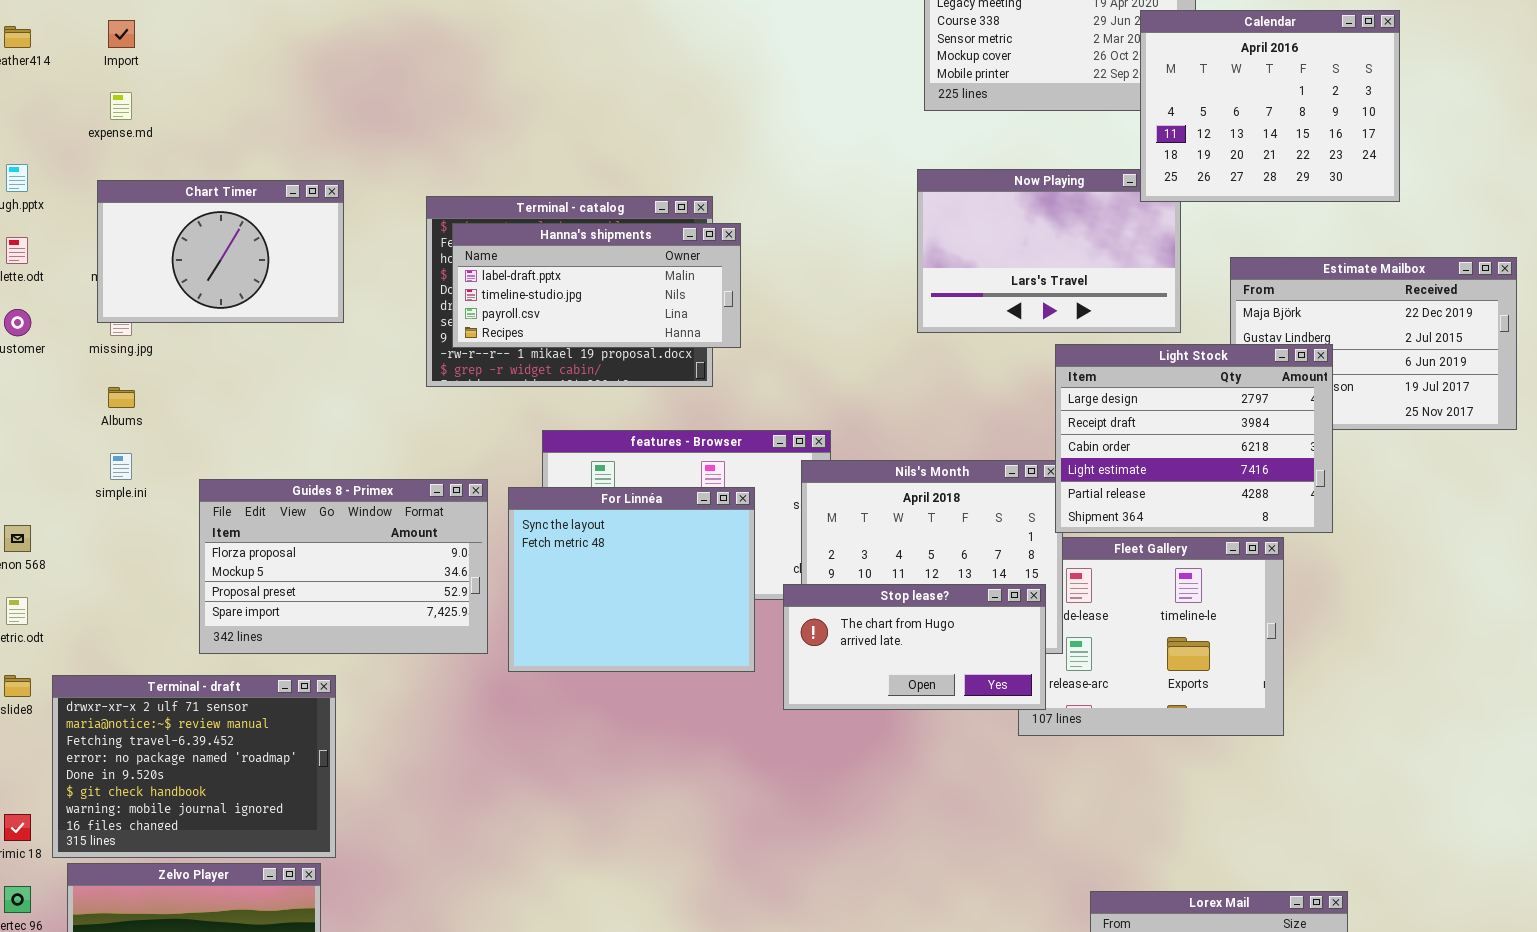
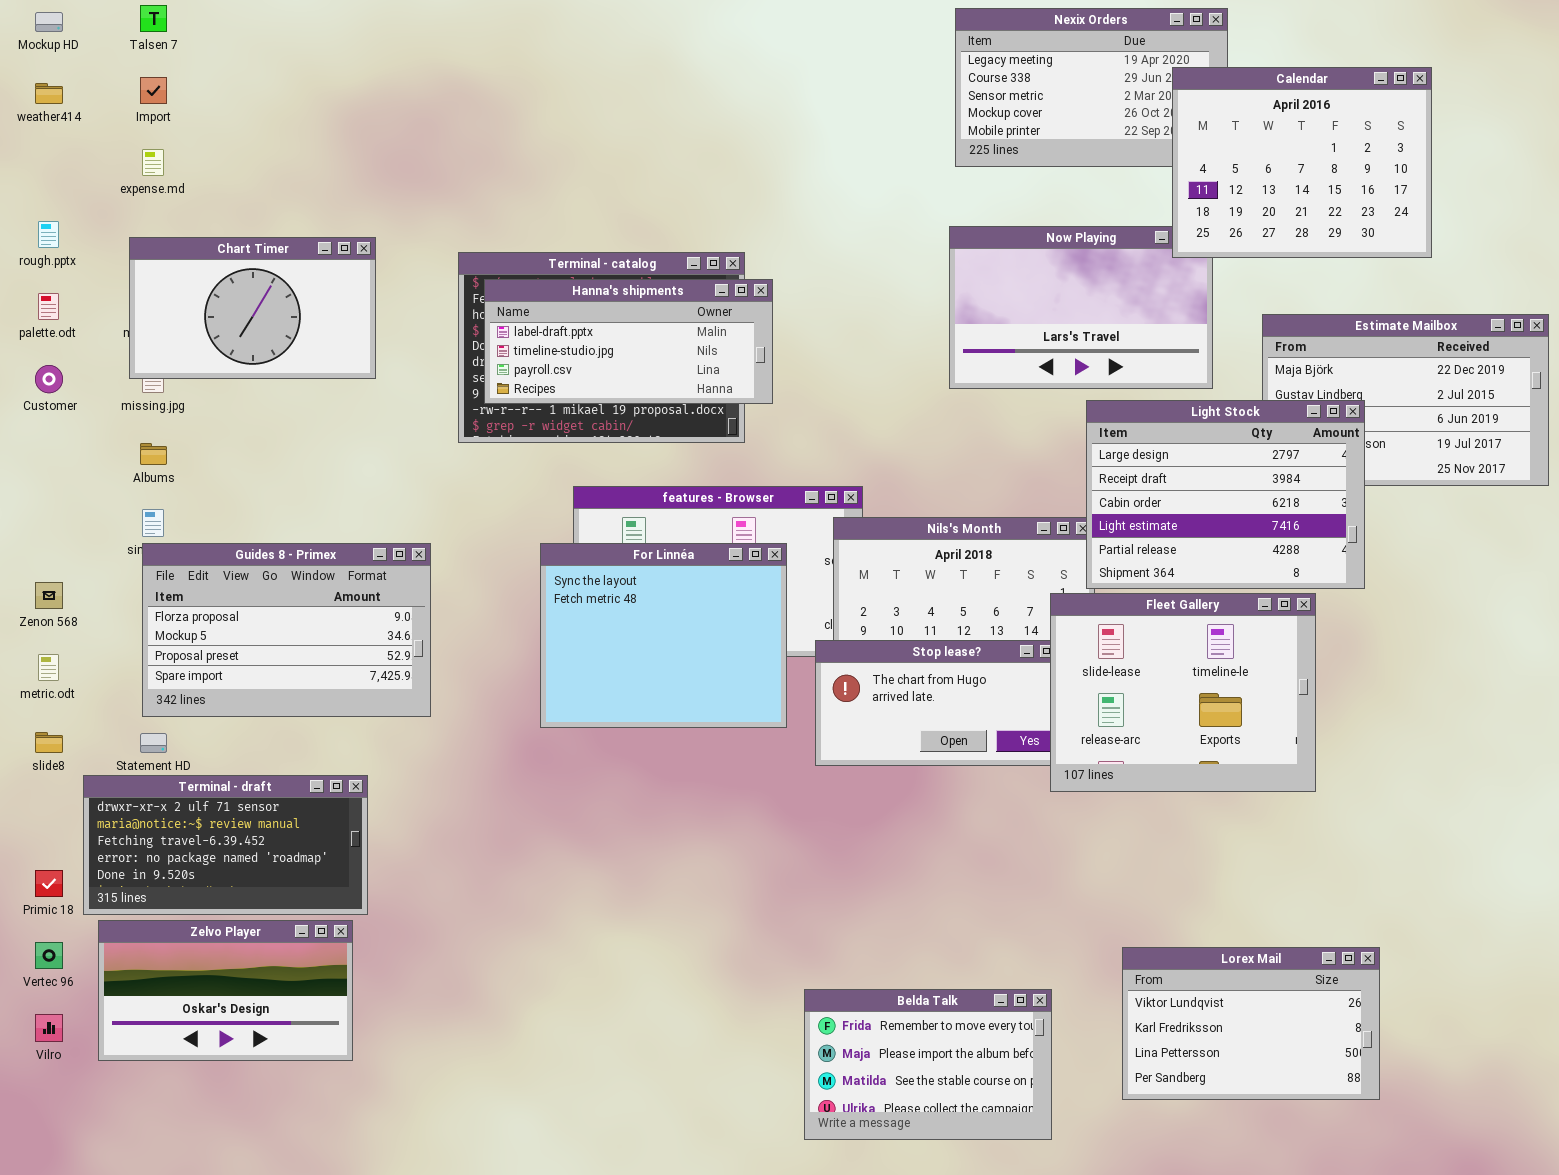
Guides 8 - Primex: [199,479,488,654] -> [142,543,431,717], moved
Fleet Gallery: [1018,537,1284,736] -> [1050,593,1316,792], raised
Terminal - draft: [52,675,336,858] -> [83,775,368,915], resized

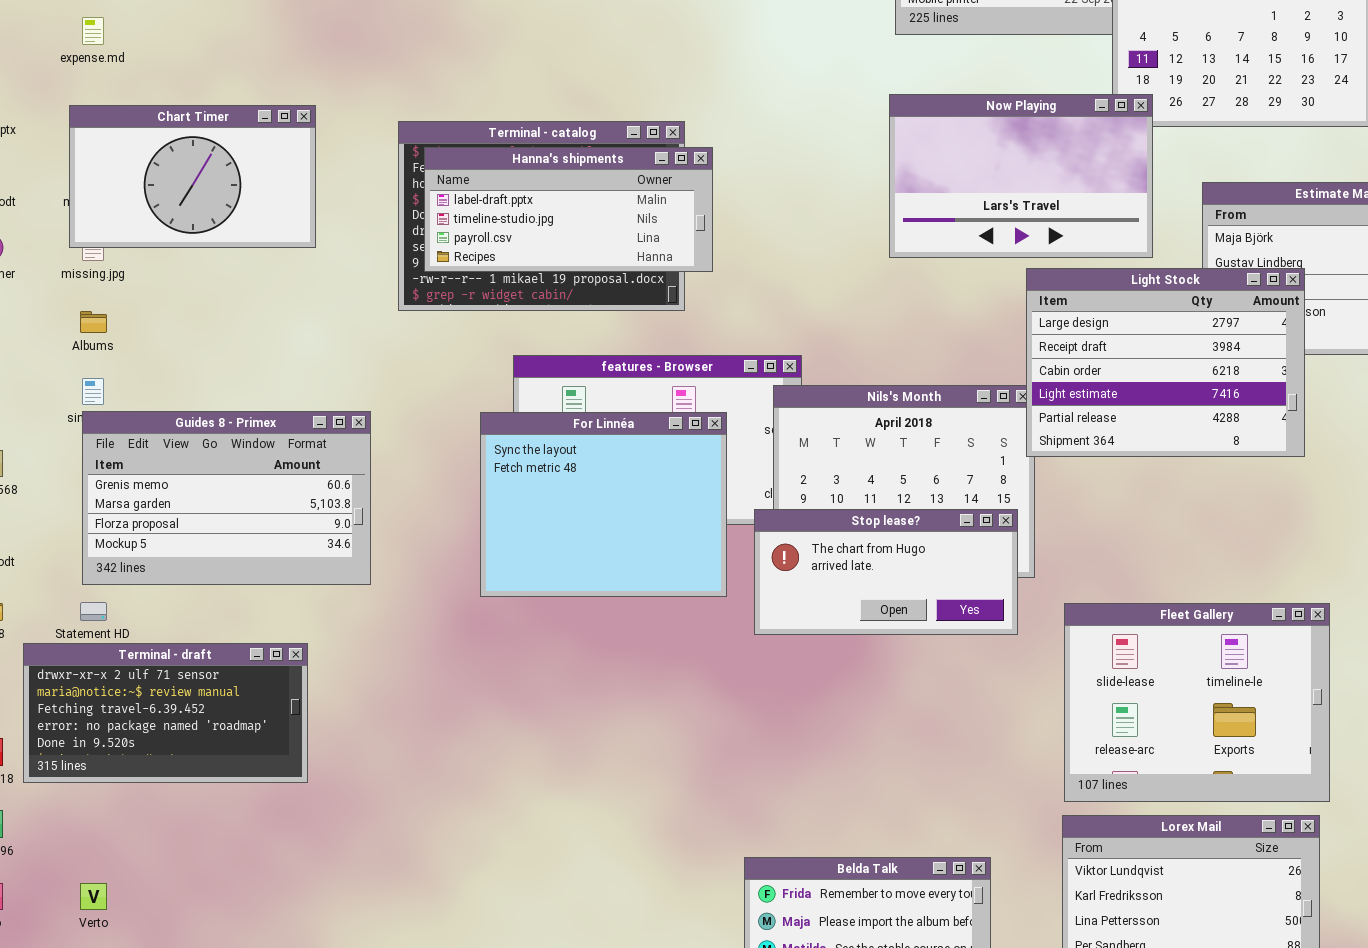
Now Playing: [949,226,1213,389] -> [889,94,1153,258], raised
Guides 8 - Primex: [142,543,431,717] -> [82,411,371,585], scrolled up 2 rows
Fleet Gallery: [1050,593,1316,792] -> [1064,603,1330,802], moved
Zelvo Player: [98,920,353,1061] -> none, closed

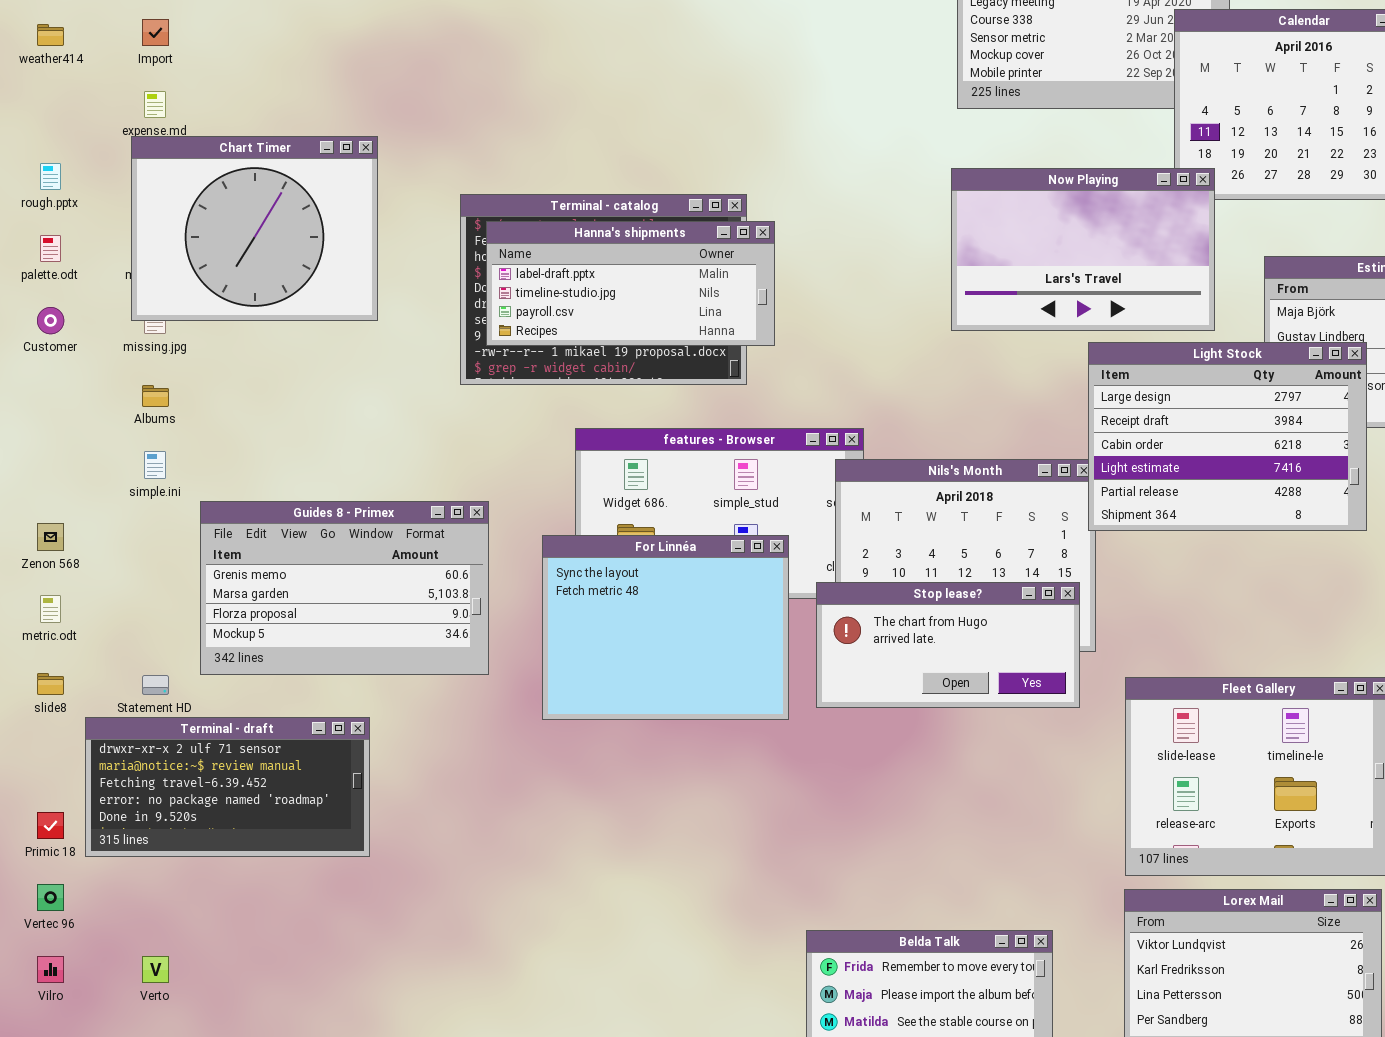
Chart Timer: [69,105,316,248] -> [131,136,378,321], resized
Guides 8 - Primex: [82,411,371,585] -> [200,501,489,675], moved
For Linnéa: [480,412,727,597] -> [542,535,789,720], moved

